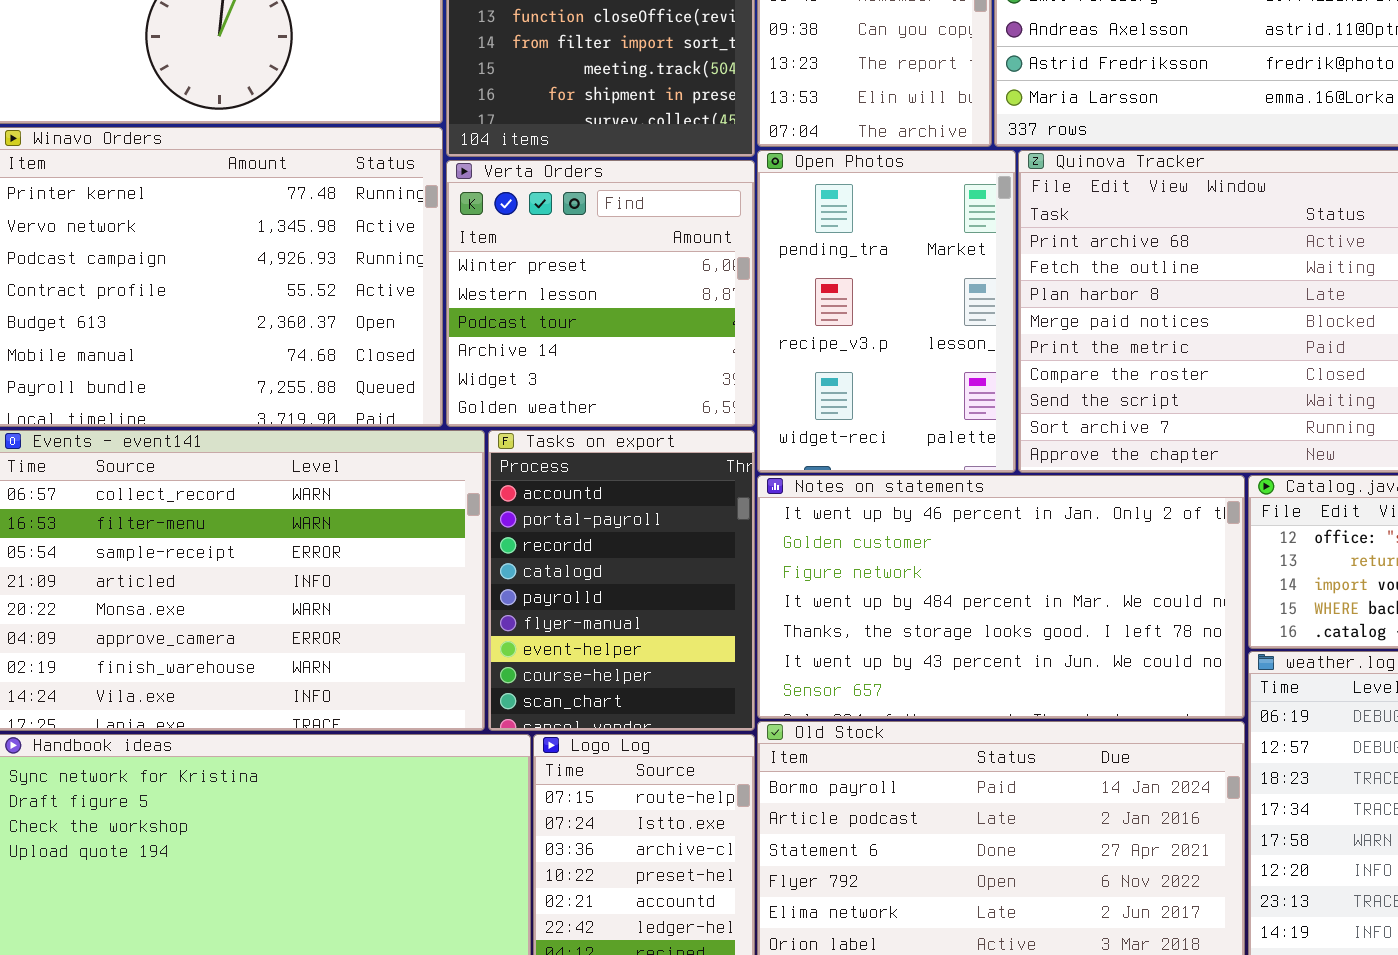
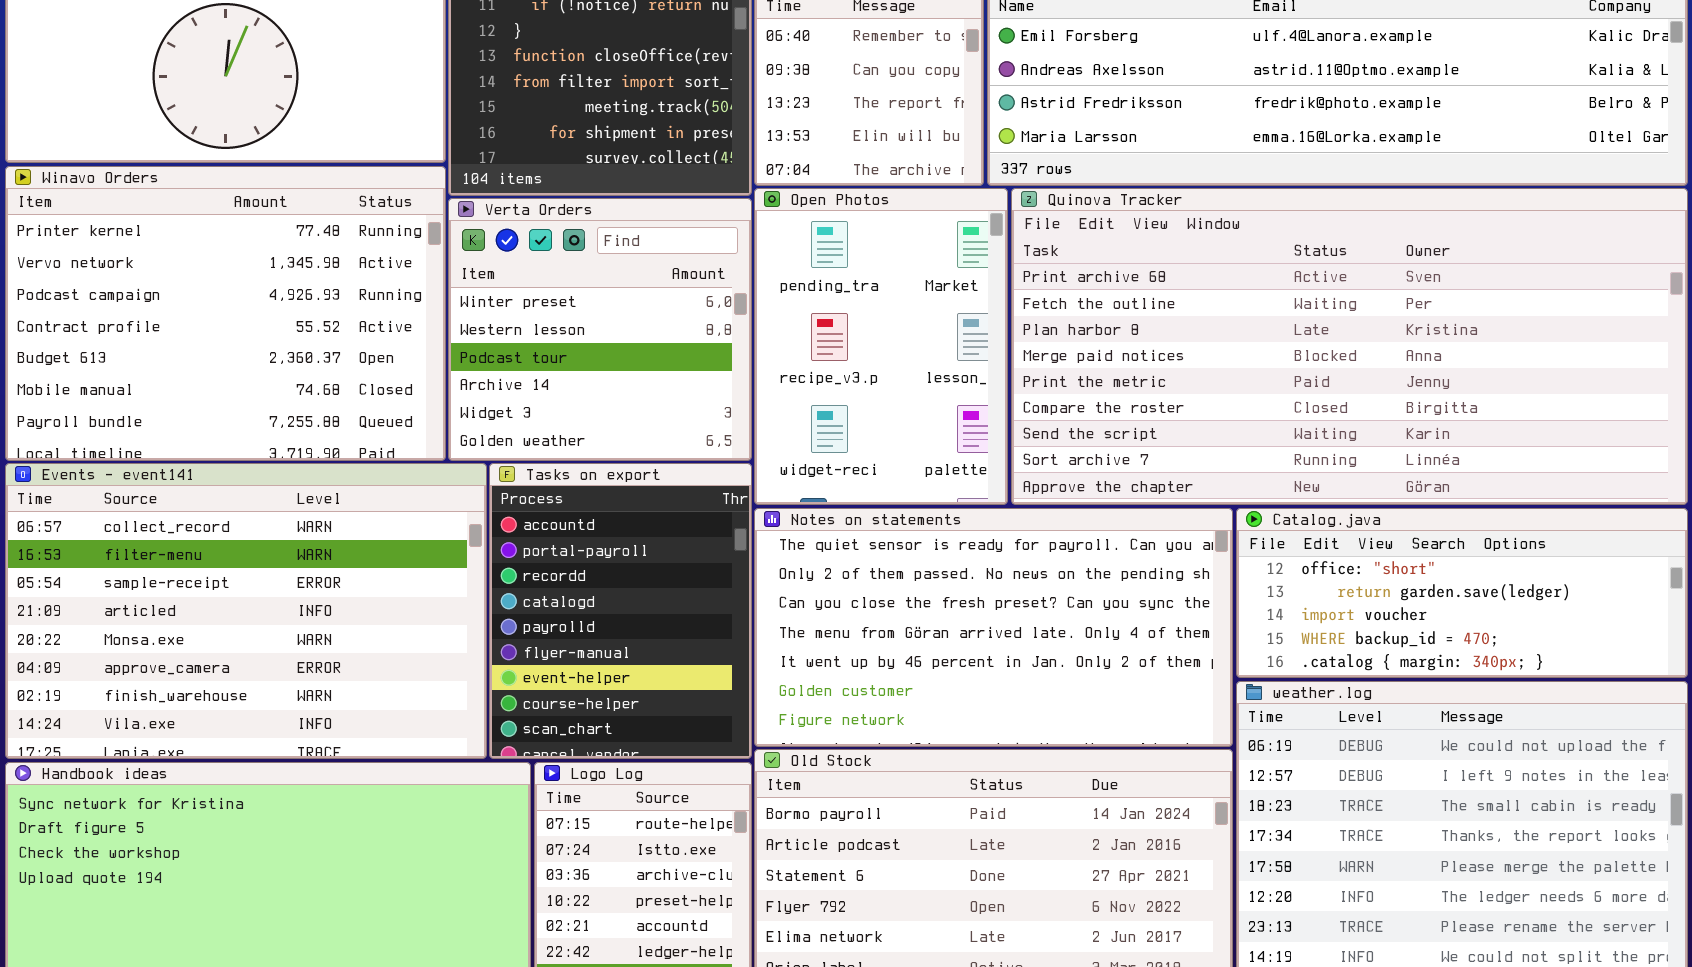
Notes on statements: [757,475,1245,719] -> [754,508,1233,747], scrolled up 4 rows

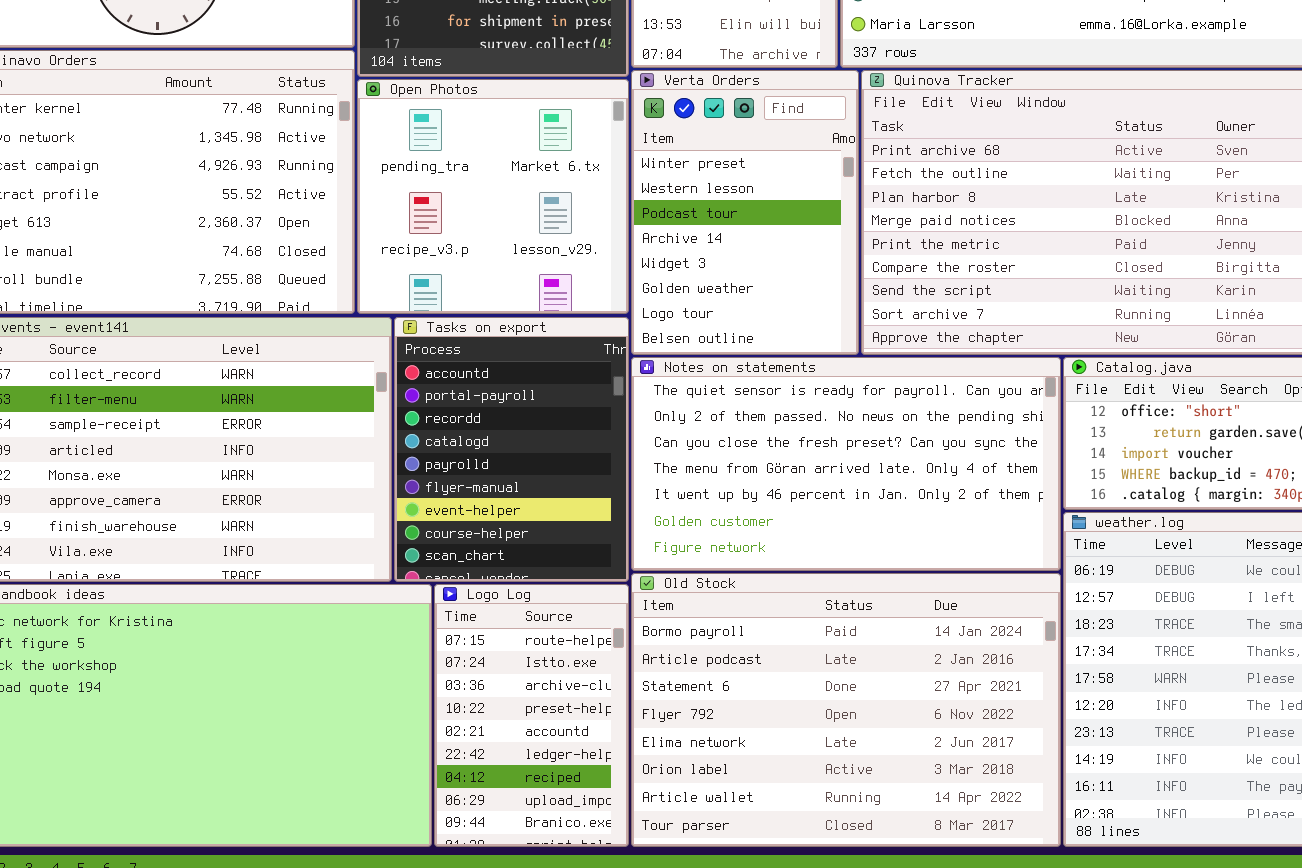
Open Photos: [754,188,1008,505] -> [357,79,629,314], moved, resized
Verta Orders: [448,198,752,461] -> [631,70,859,355], moved, resized

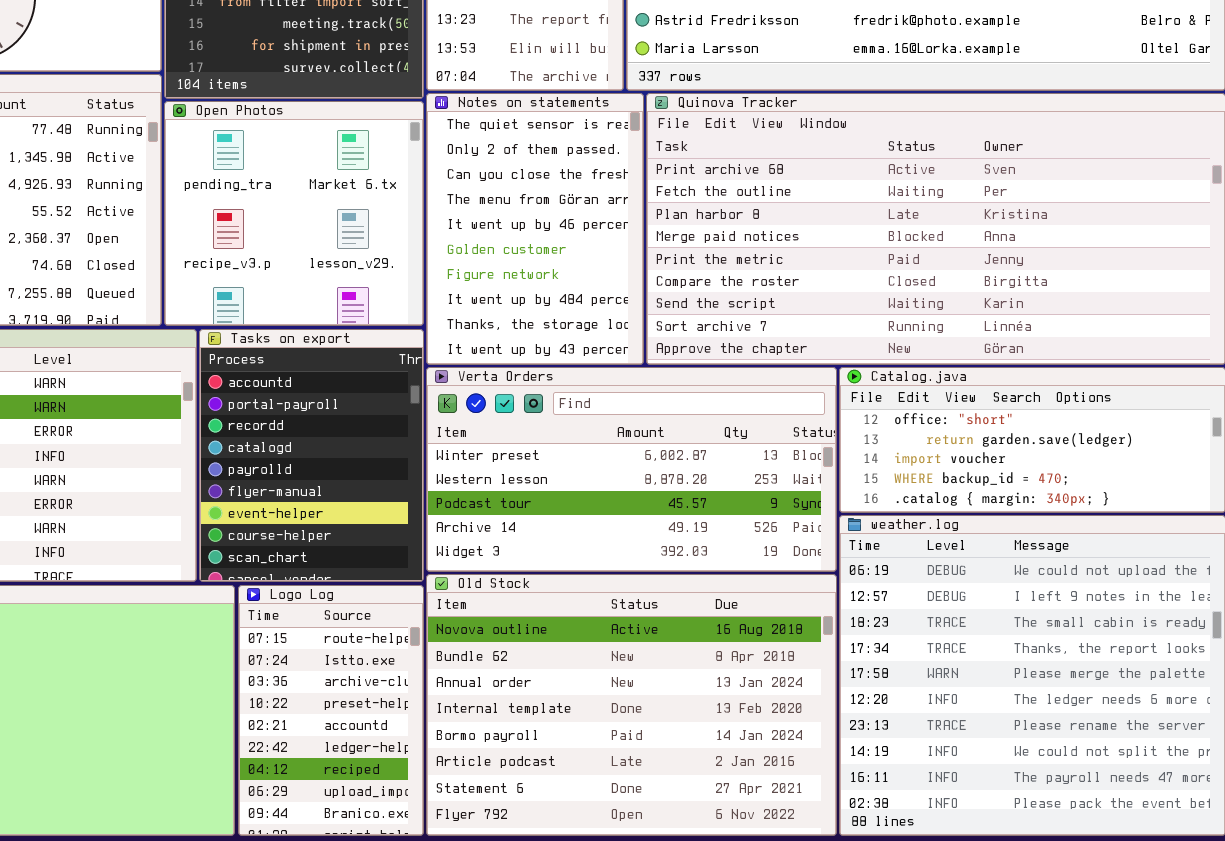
Verta Orders: [631,70,859,355] -> [426,367,837,572], moved, resized
Notes on statements: [631,357,1061,571] -> [426,93,644,365], moved, resized
Old Stock: [631,573,1061,847] -> [426,574,837,836], scrolled up 4 rows

